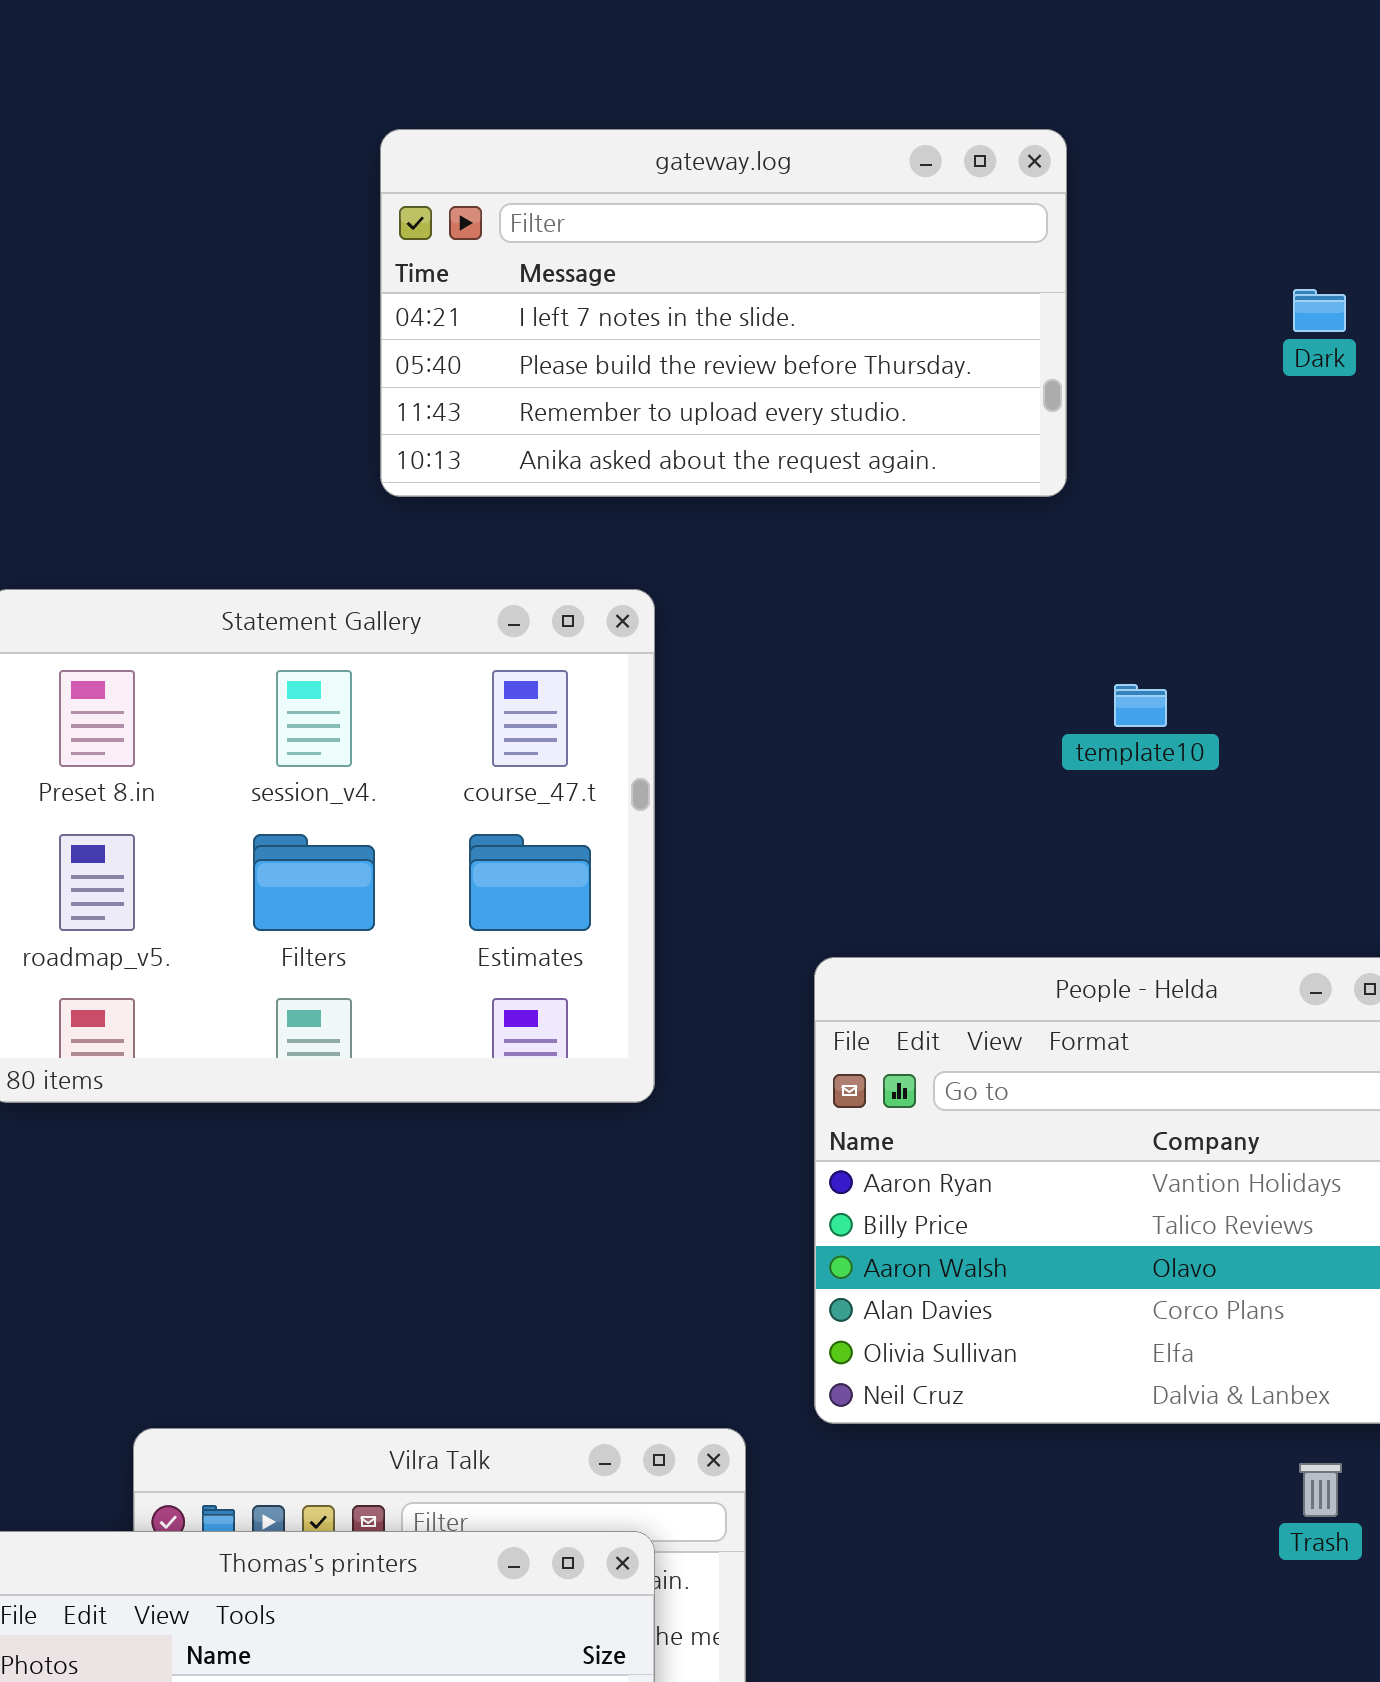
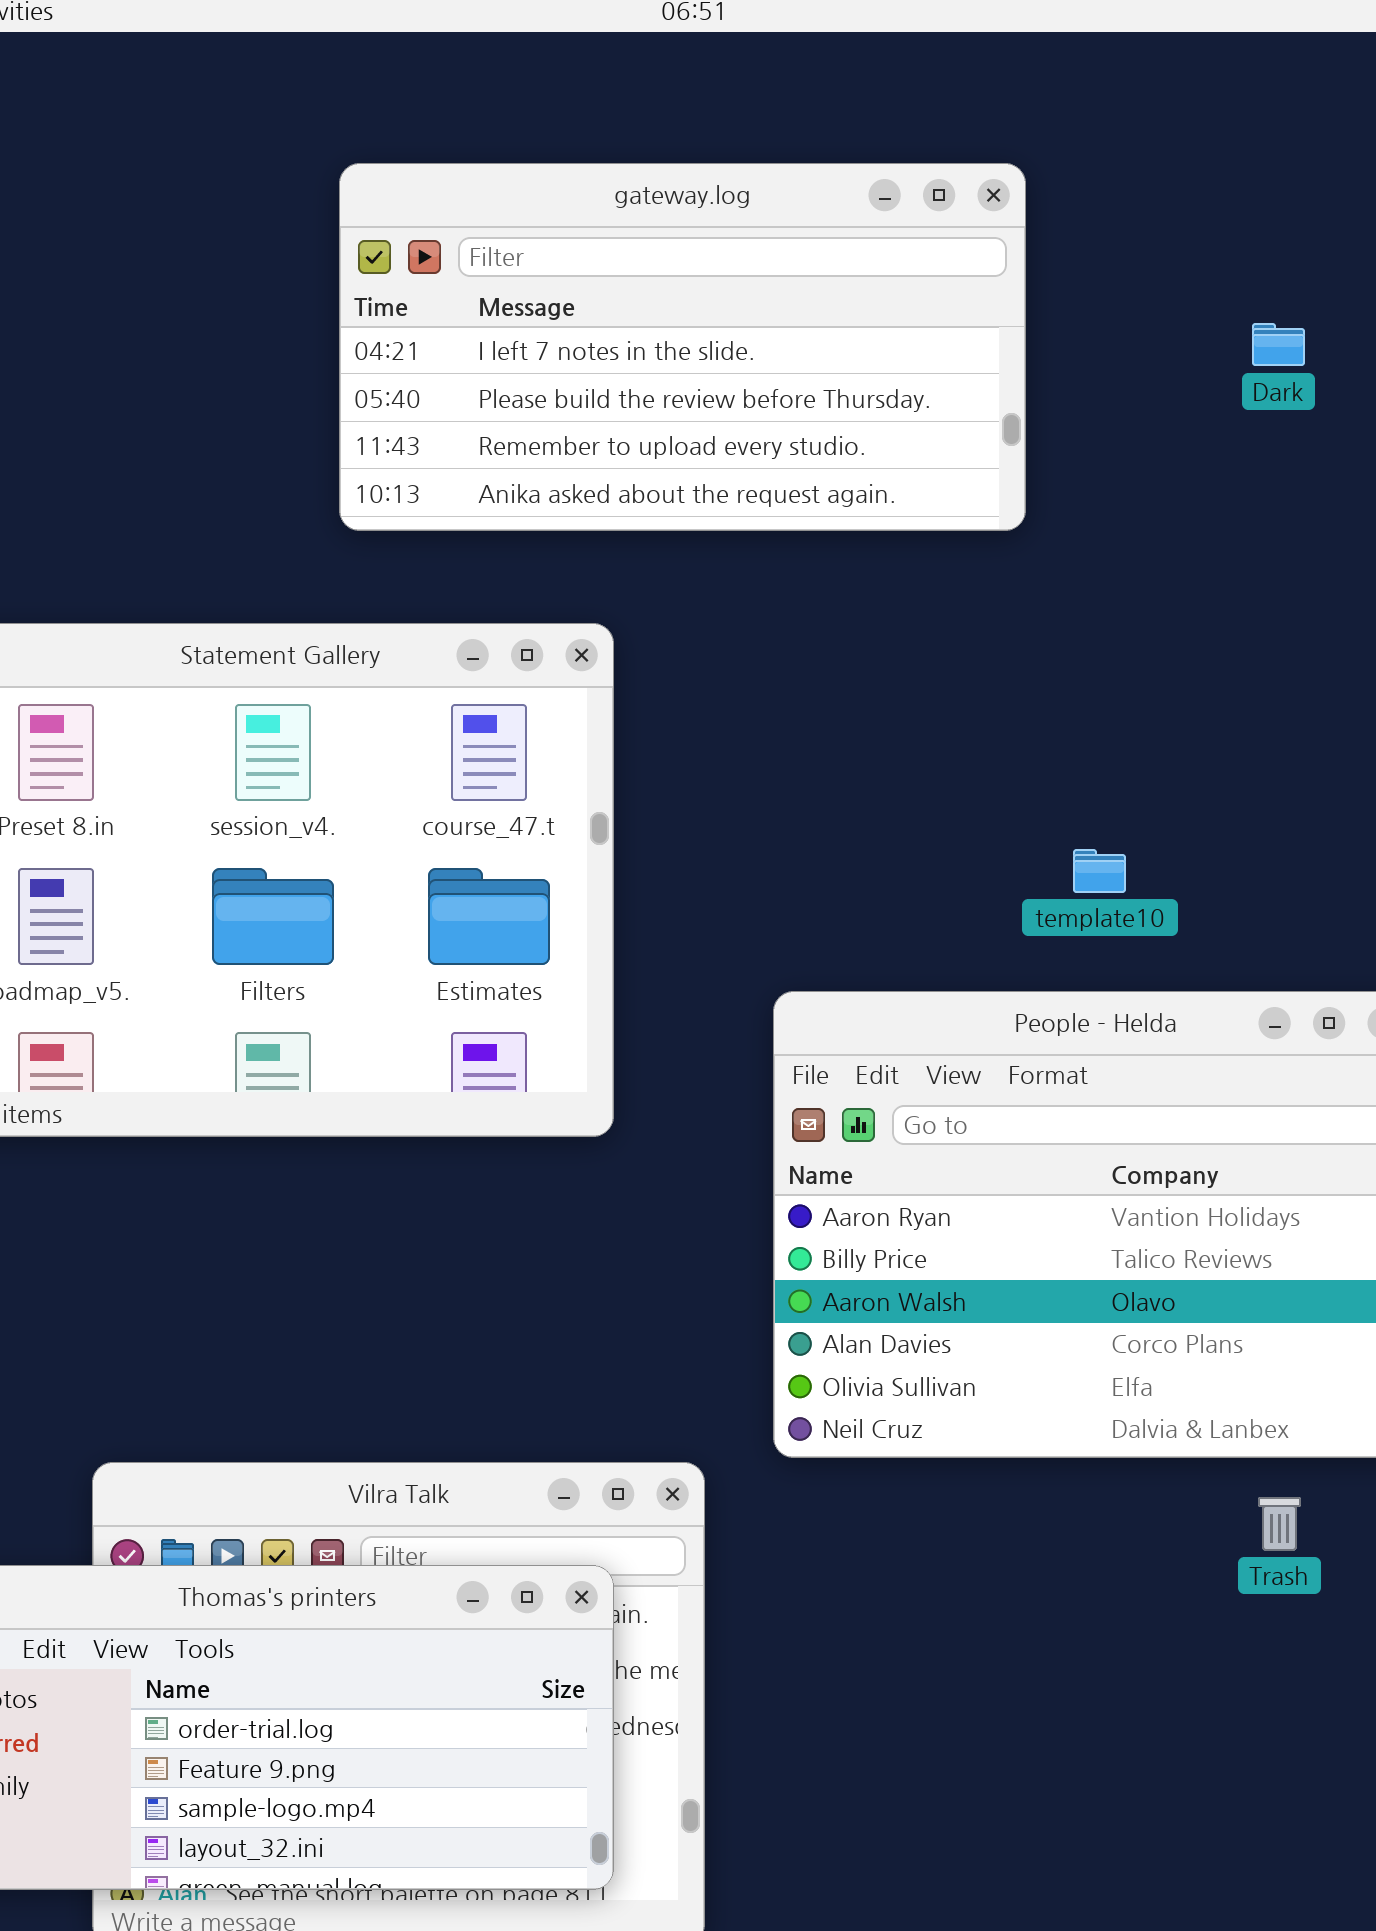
template10: [1114,684,1167,727] -> [1073,849,1126,893], moved

